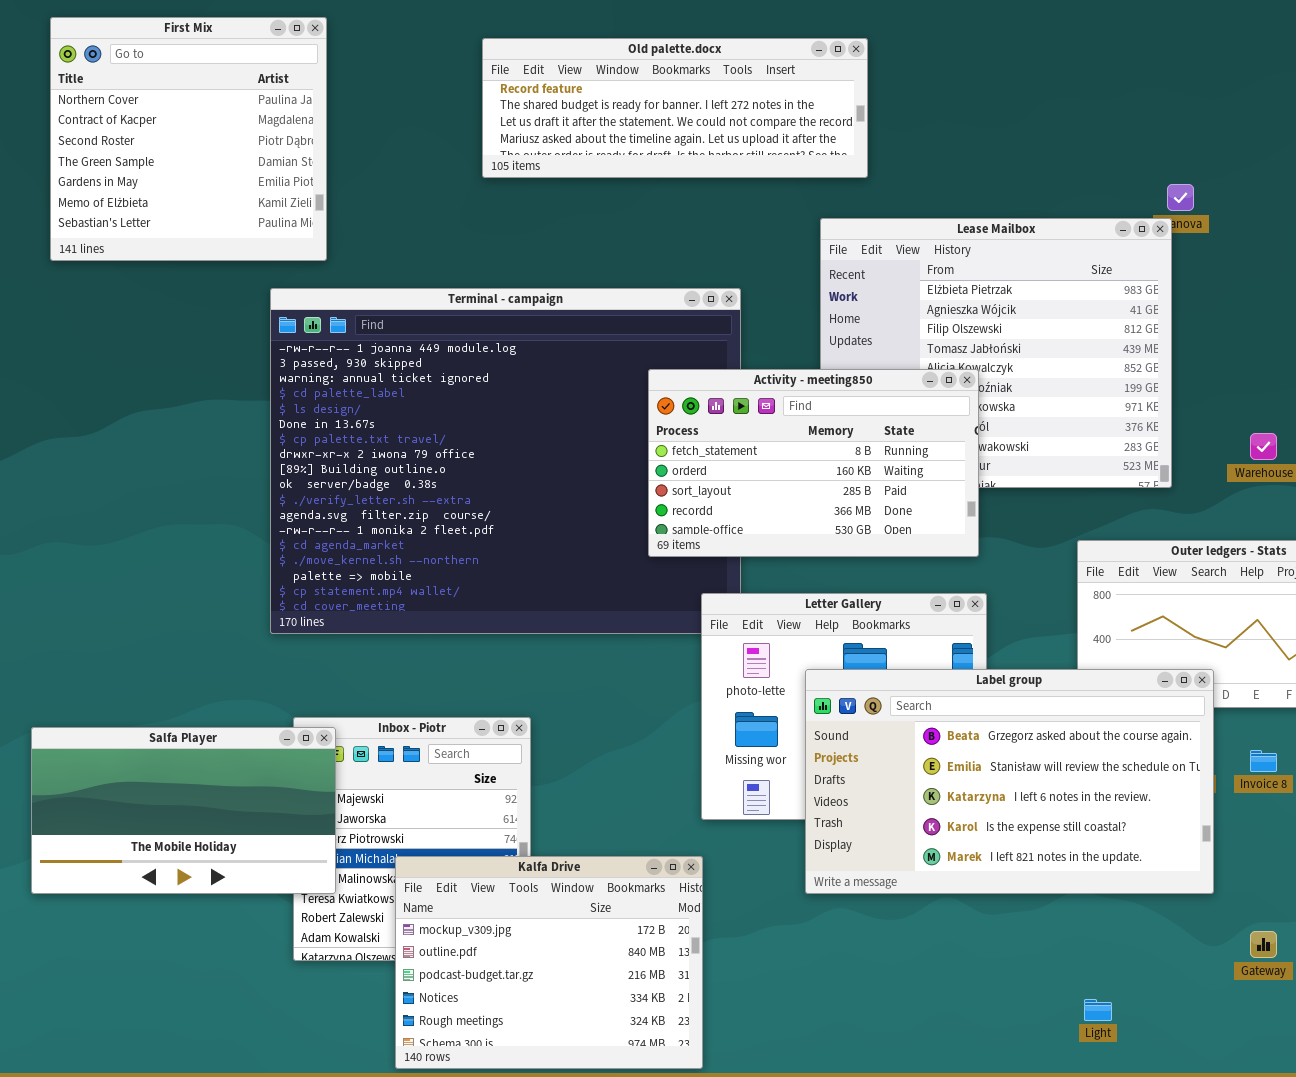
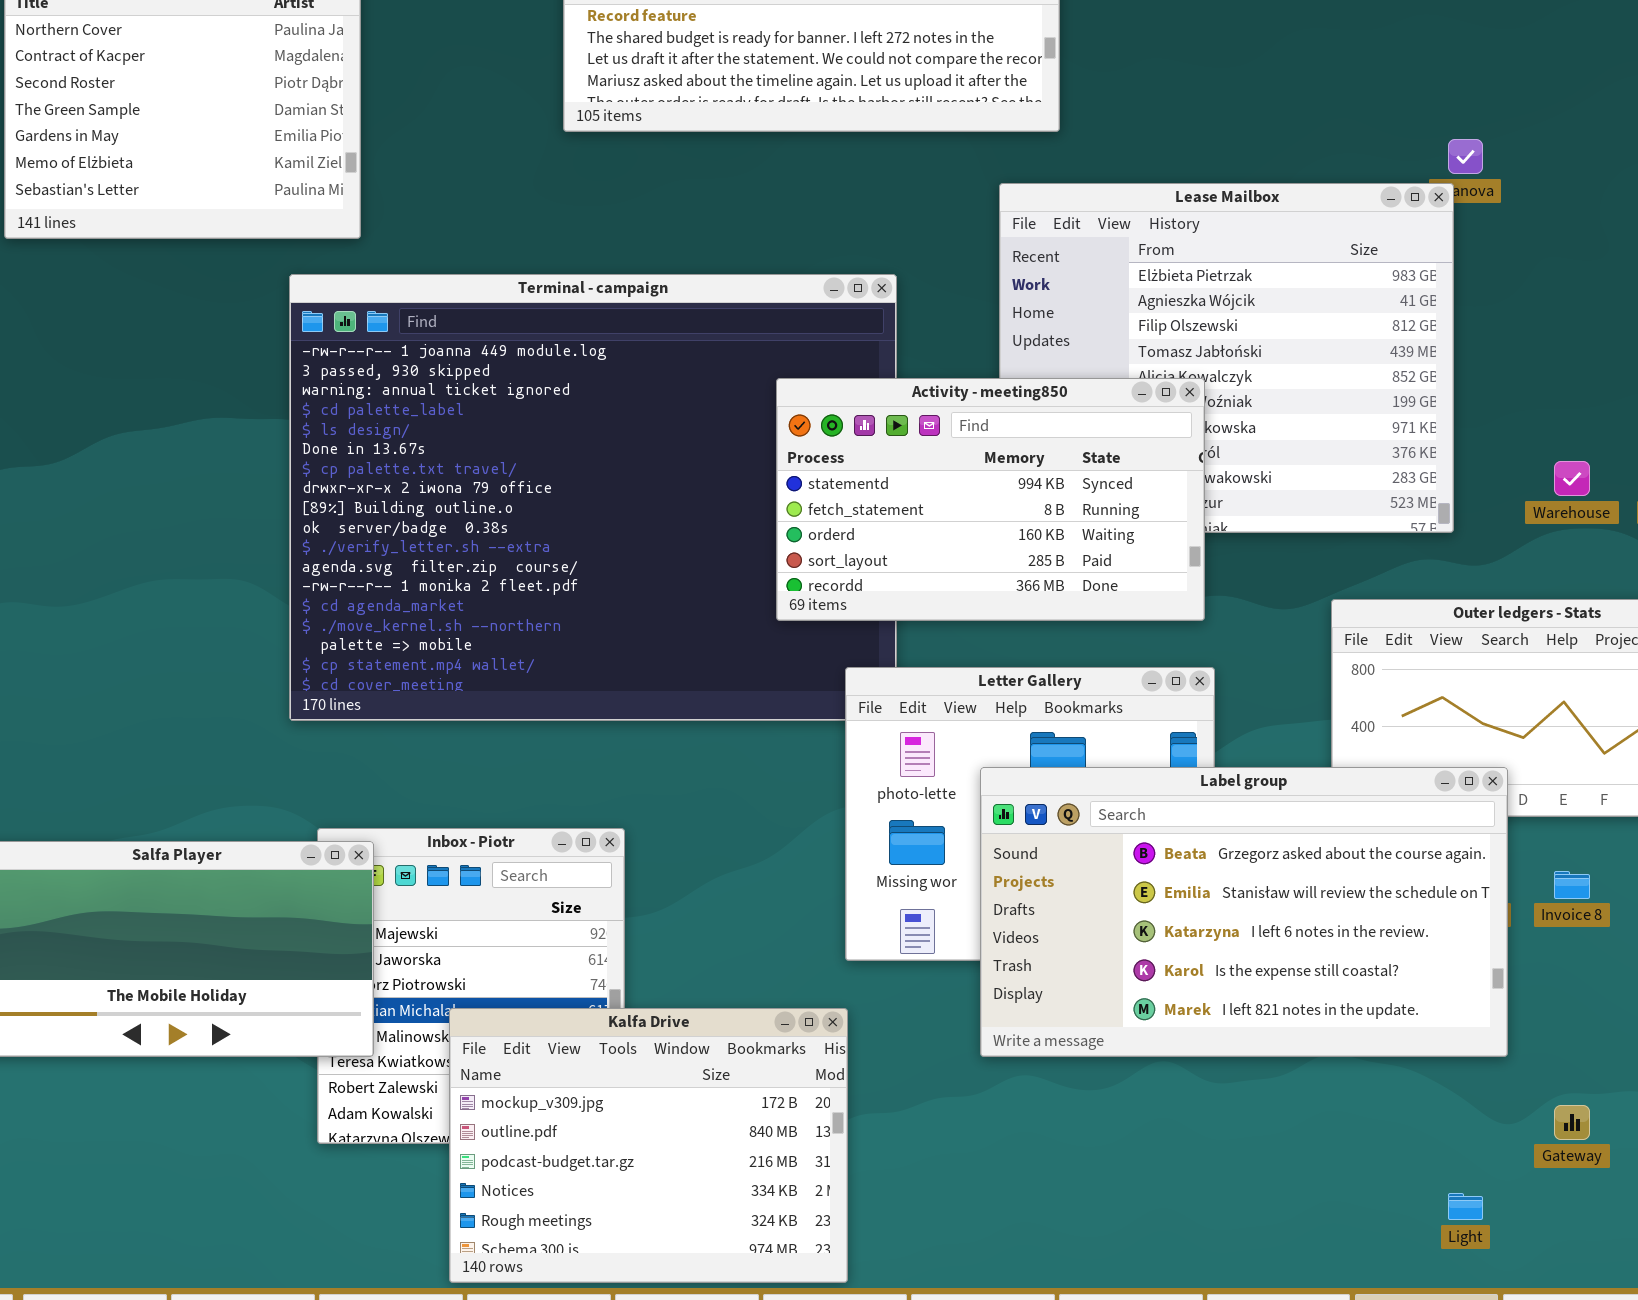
Activity - meeting850: [648,369,979,557] -> [776,378,1205,621], scrolled up 1 row
Light: [1084,999,1112,1021] -> [1448,1193,1483,1220], moved

